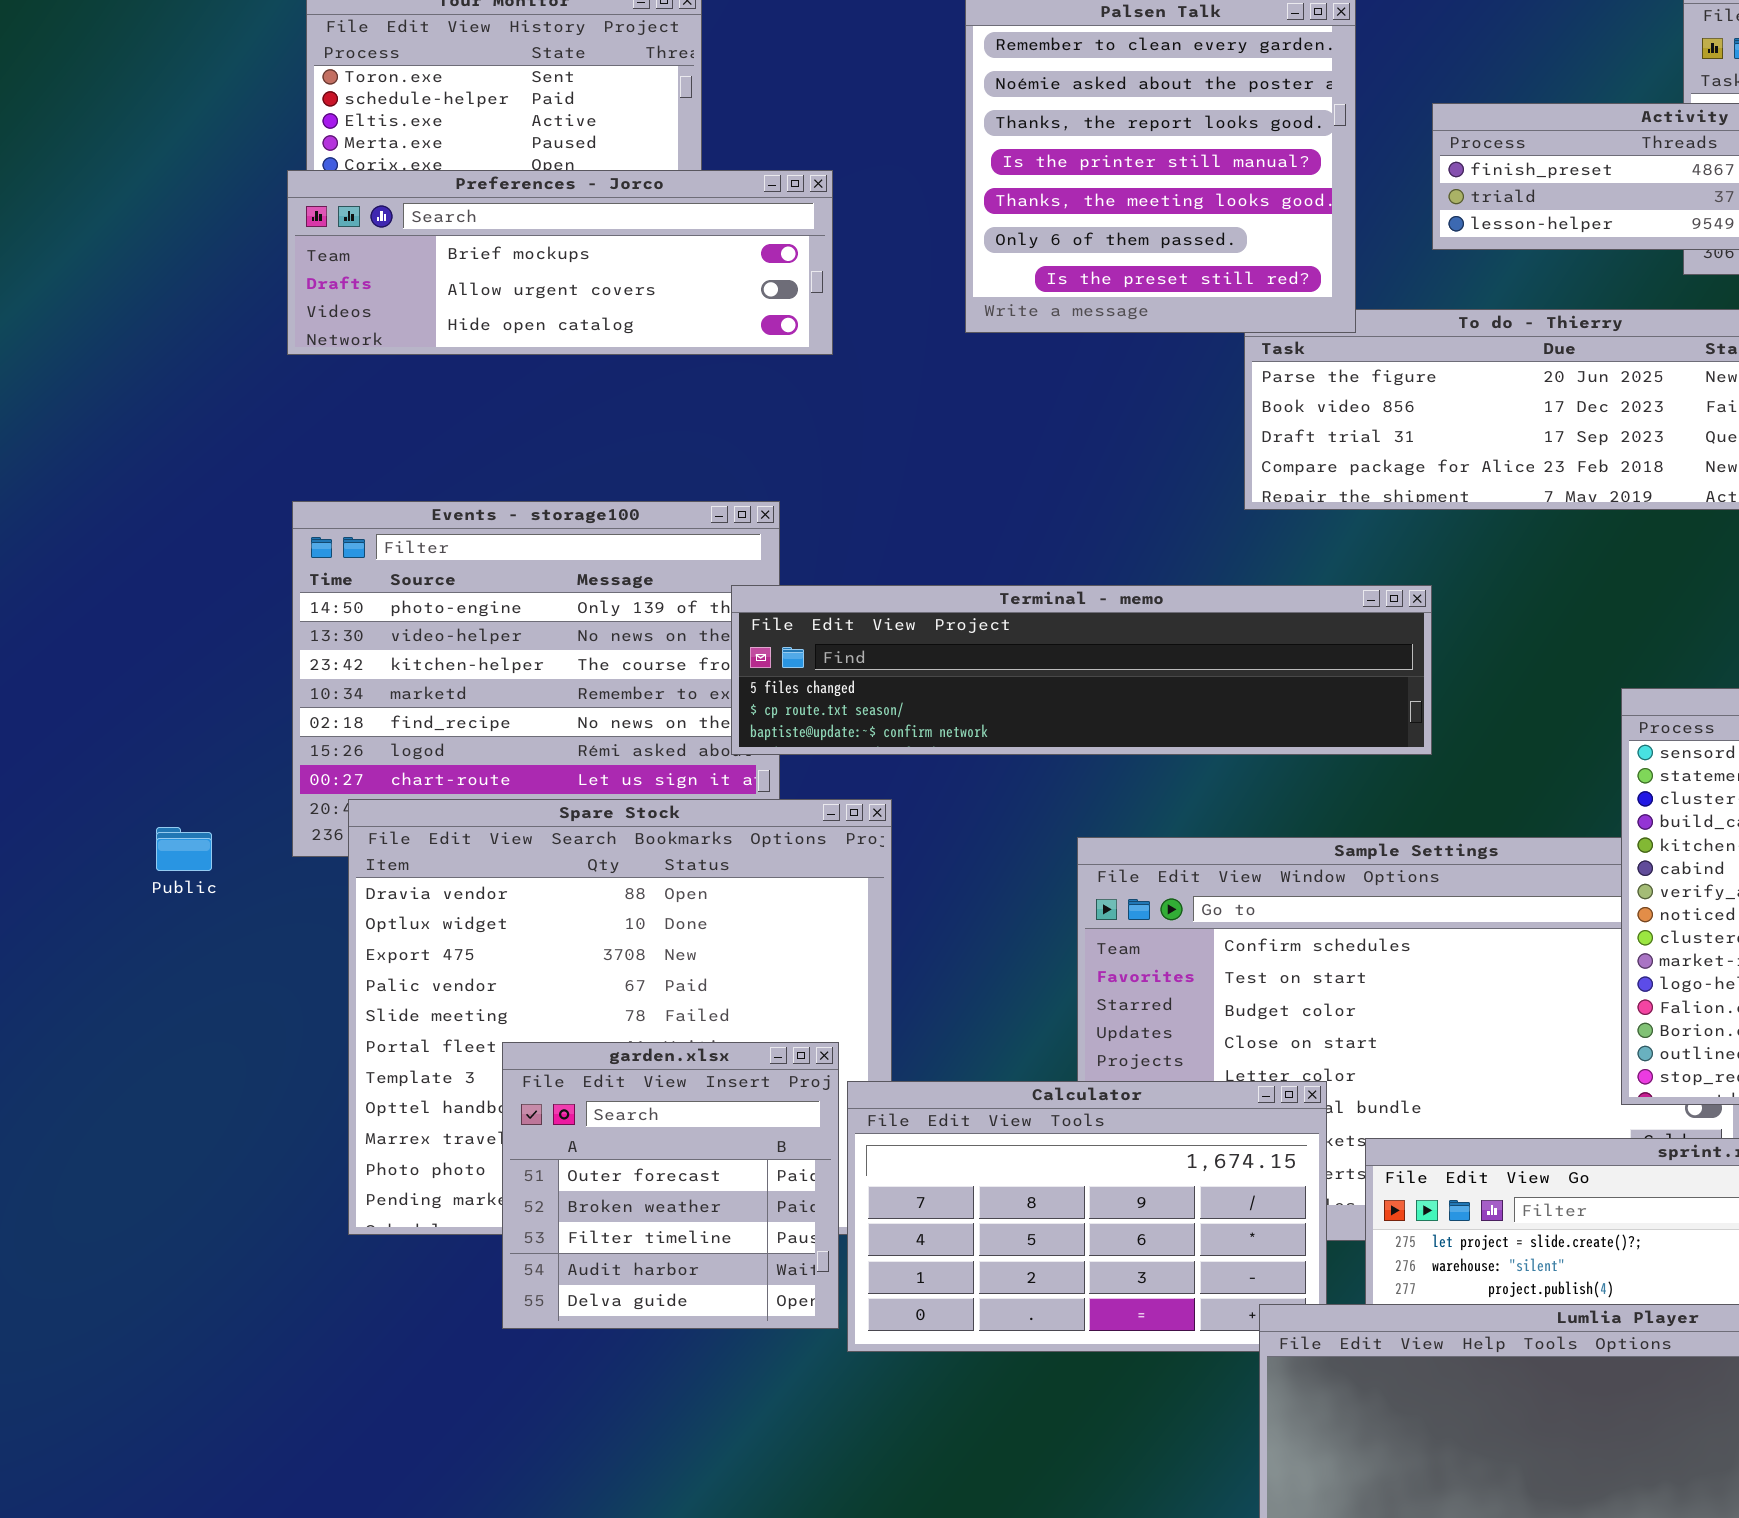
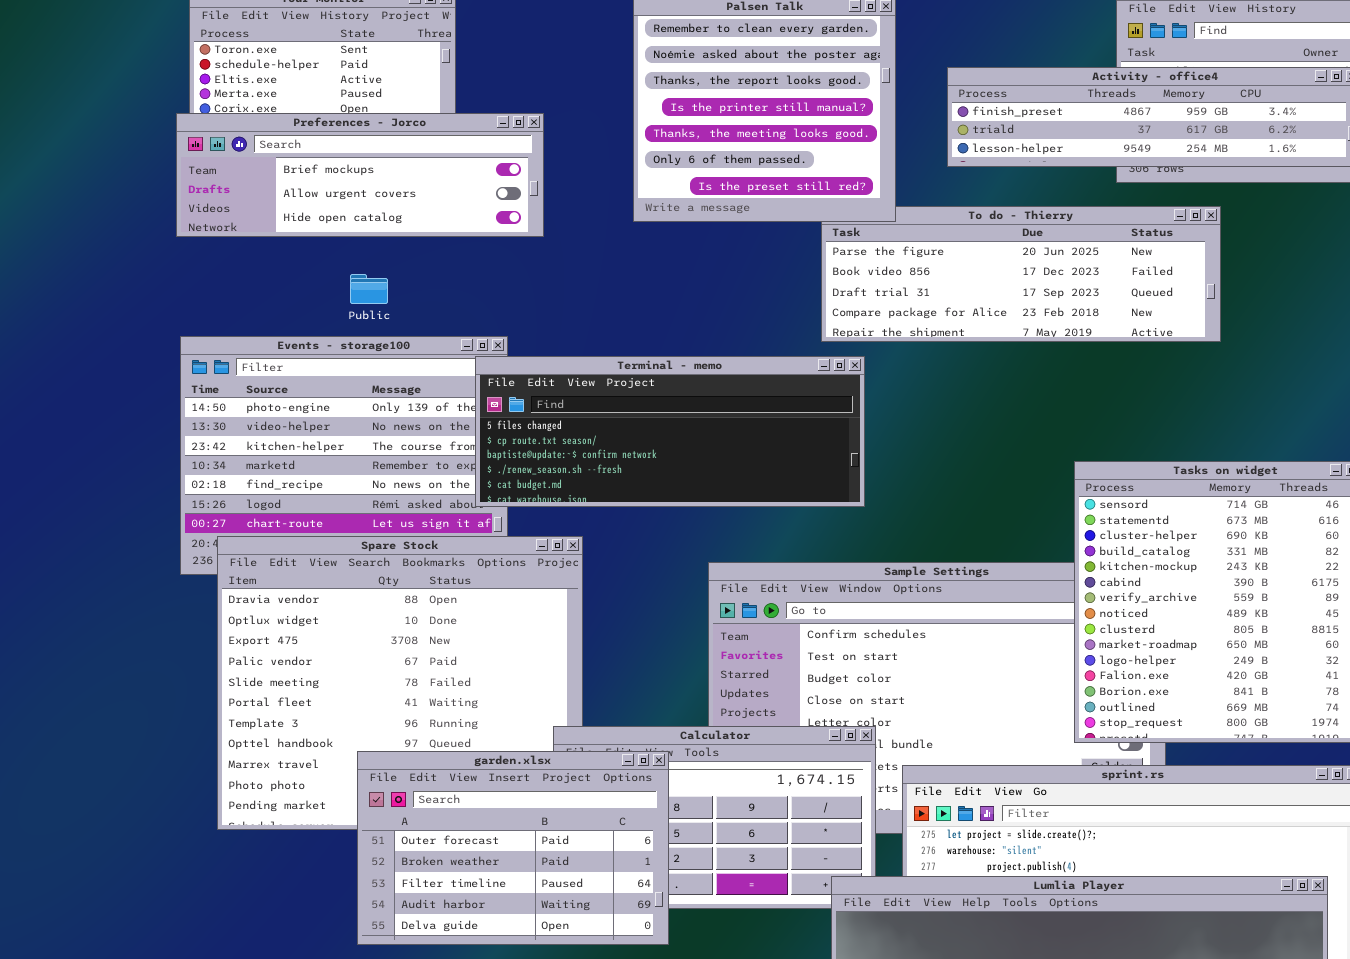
Terminal - memo: [731,585,1432,755] -> [475,356,865,507], resized
Public: [156,827,212,871] -> [350,274,388,304], moved
garden.xlsx: [502,1042,839,1329] -> [357,751,669,945], moved, resized

